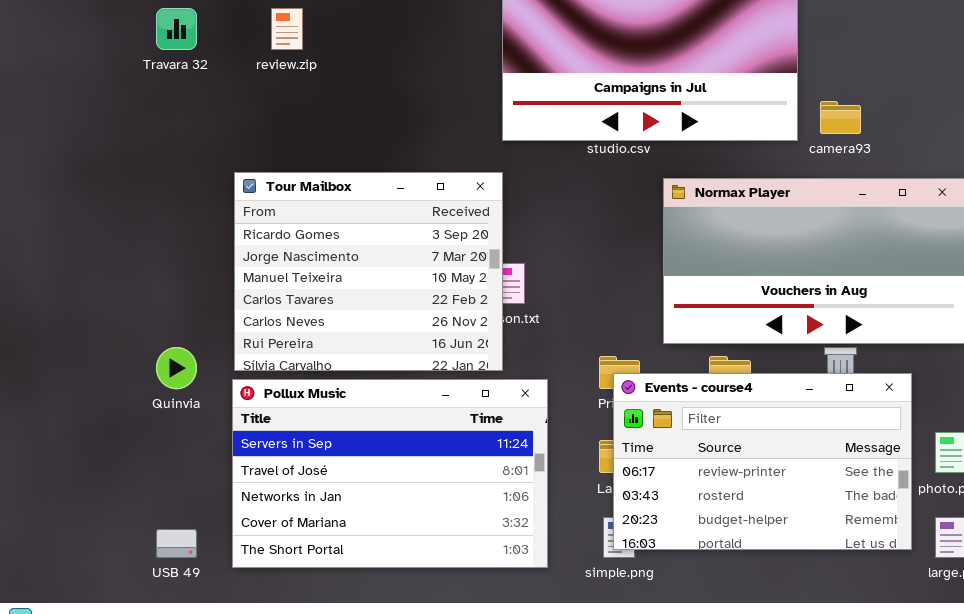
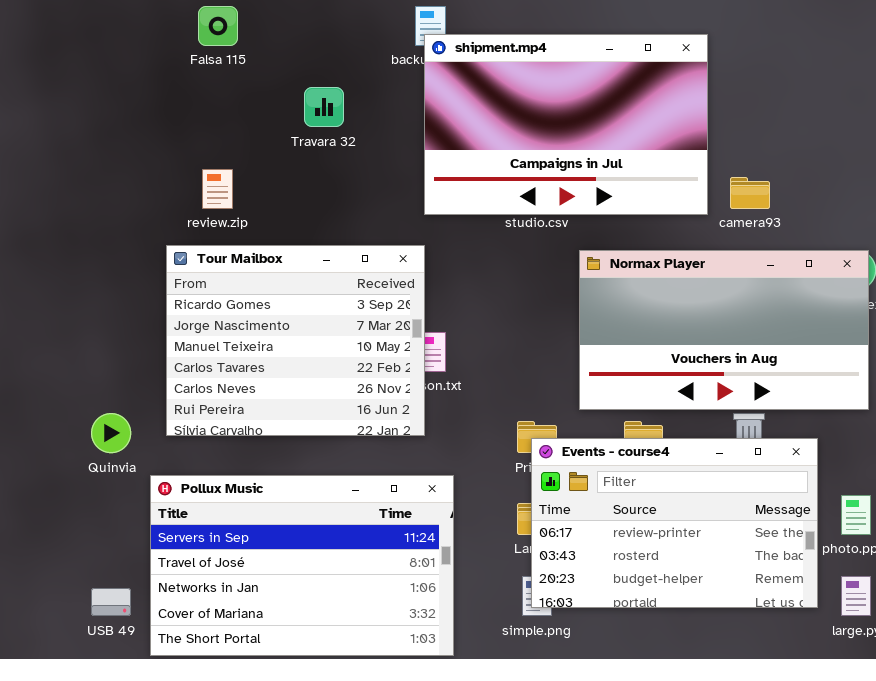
Travara 32: [156,8,197,50] -> [304,87,344,127], moved
review.zip: [271,8,303,50] -> [202,169,233,209], moved
Pollux Music: [232,379,548,568] -> [150,475,454,656], moved

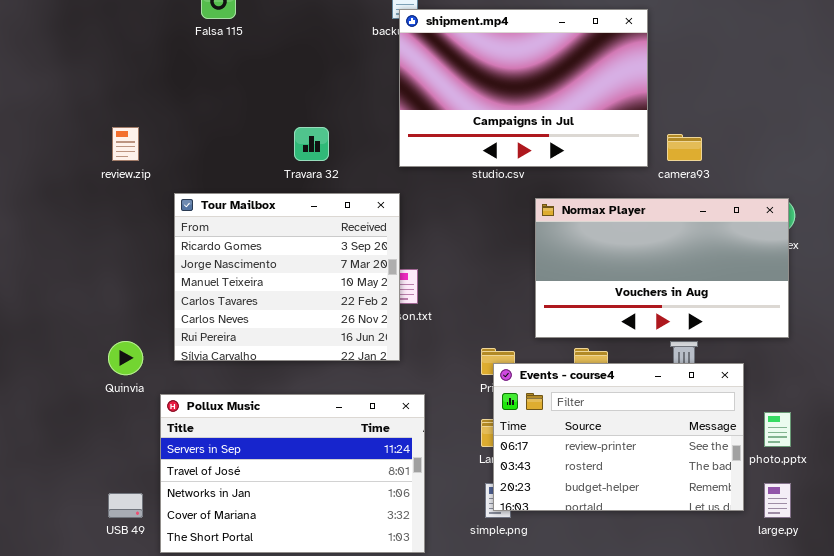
Travara 32: [304,87,344,127] -> [294,127,329,161], moved
review.zip: [202,169,233,209] -> [112,127,139,161], moved

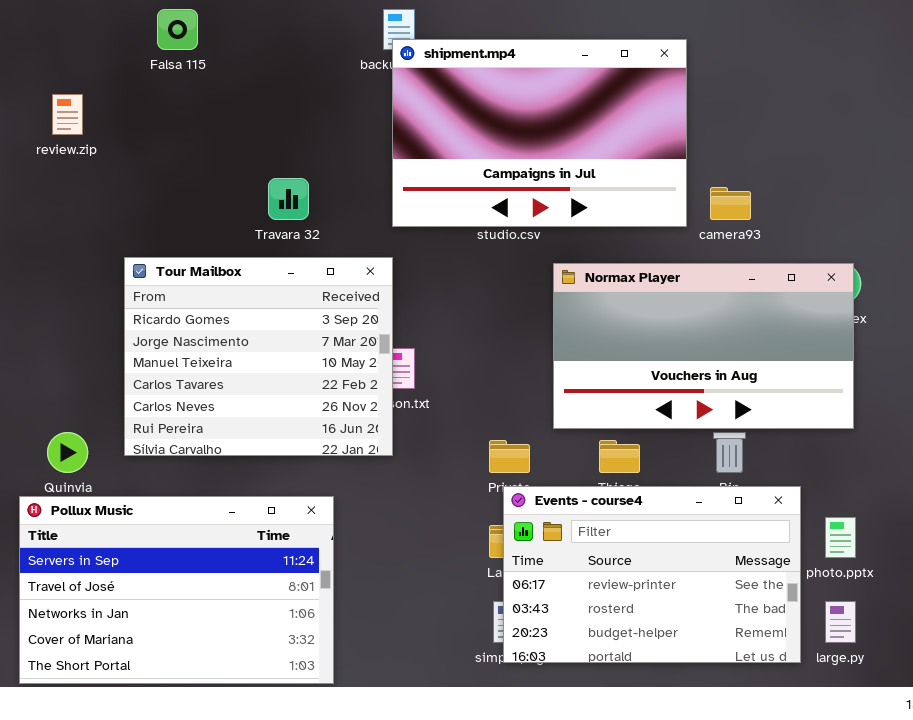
review.zip: [112,127,139,161] -> [52,94,83,135], moved
Events - course4: [493,363,744,511] -> [503,486,801,663], moved
Pollux Music: [160,394,425,553] -> [19,496,334,684], moved

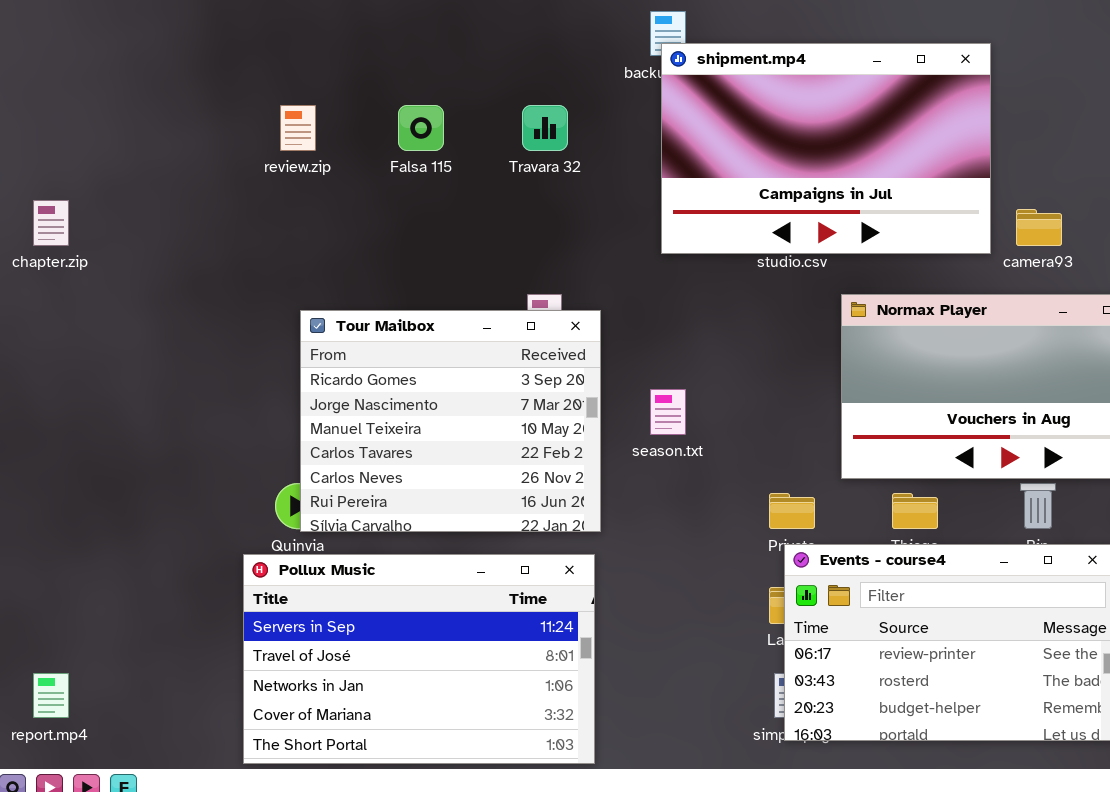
Falsa 115: [157,9,198,50] -> [398,105,444,151], moved
Travara 32: [268,178,309,220] -> [522,105,568,151], moved
Tour Mailbox: [124,257,393,456] -> [300,310,601,532], moved

